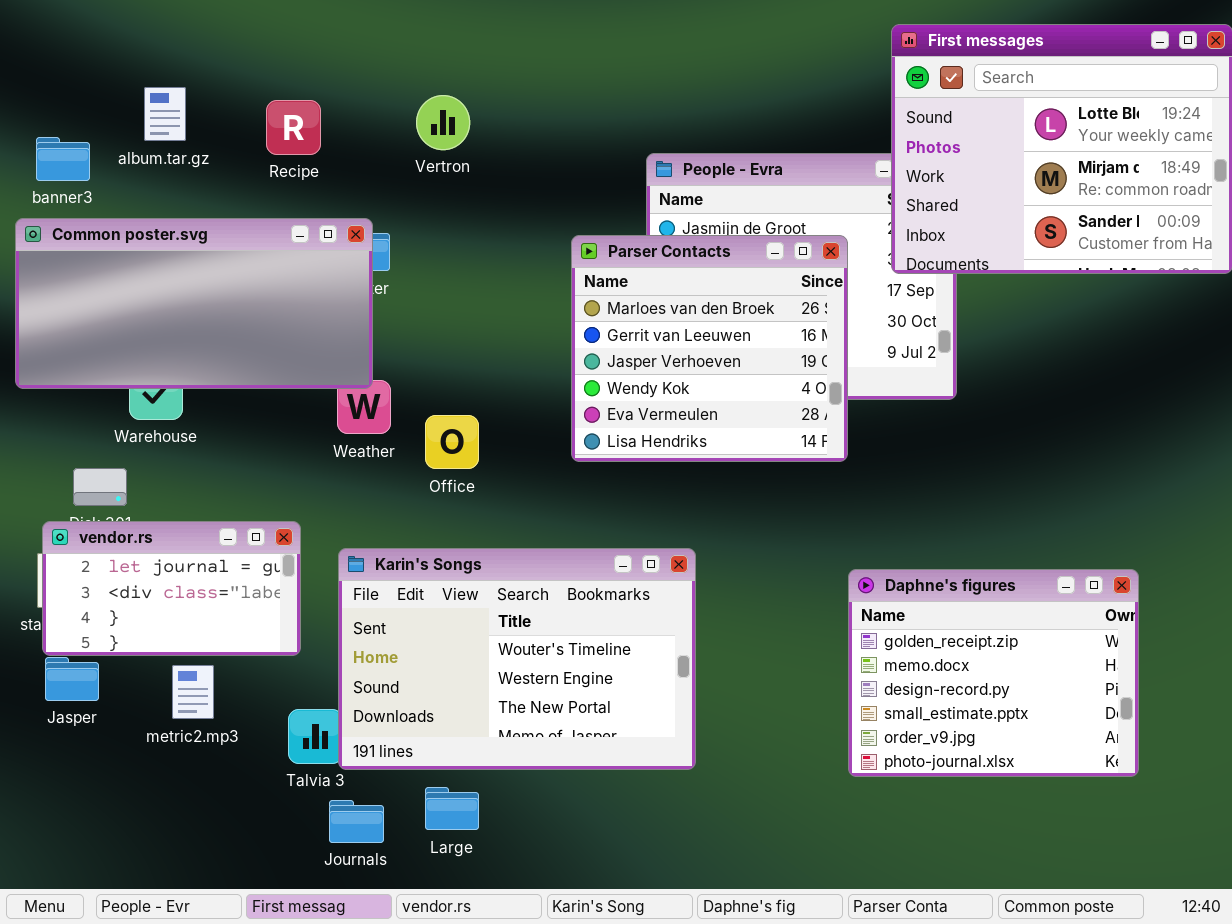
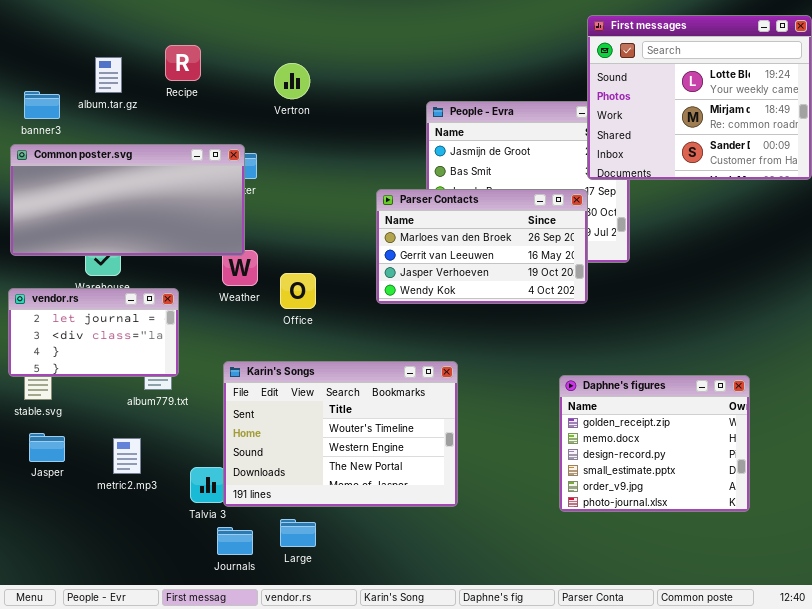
Recipe: [266,100,321,155] -> [165,45,201,81], moved
Parser Contacts: [571,235,848,462] -> [376,189,588,304], resized
vendor.rs: [42,521,301,656] -> [8,288,179,377], moved

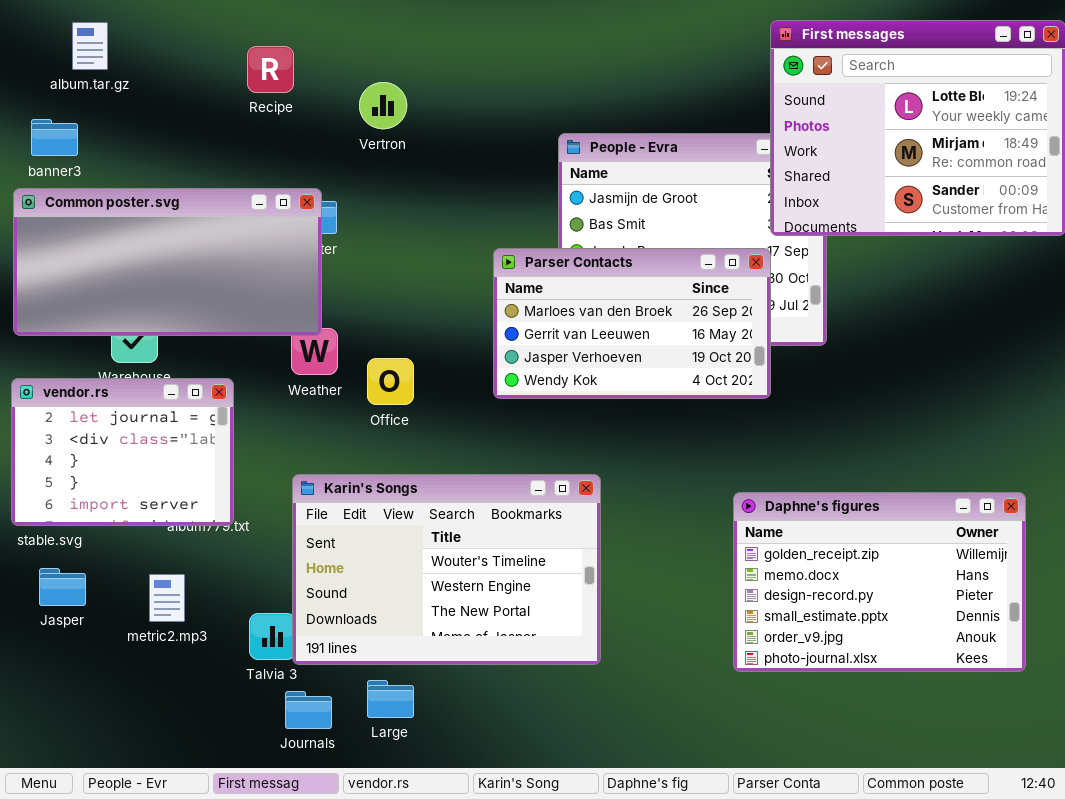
Recipe: [165,45,201,81] -> [247,46,294,93], moved
album.tar.gz: [95,57,122,93] -> [72,22,108,70], moved
vendor.rs: [8,288,179,377] -> [11,378,234,526], resized
Daphne's figures: [559,375,750,512] -> [733,492,1026,672], resized

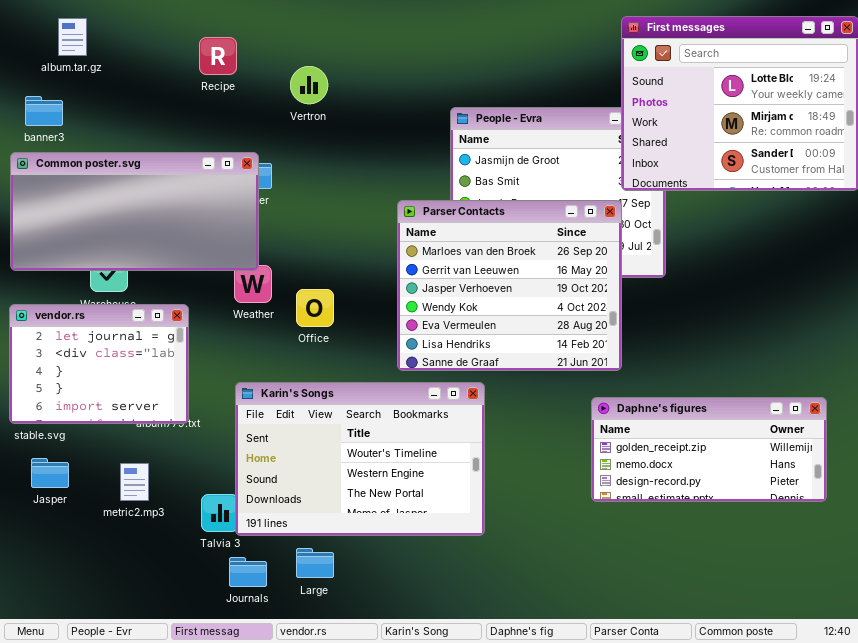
Parser Contacts: [493,248,771,399] -> [397,200,622,371], resized
Daphne's figures: [733,492,1026,672] -> [591,397,827,502], resized

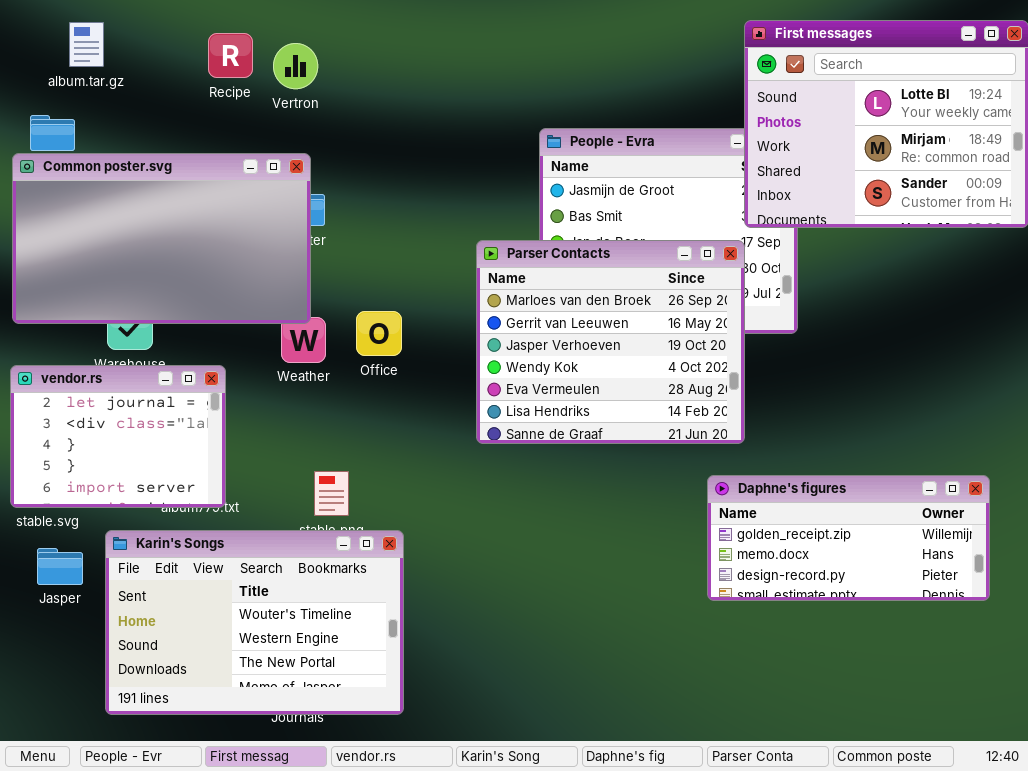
Recipe: [199,37,237,75] -> [208,33,253,78], moved
Vertron: [290,66,328,104] -> [273,43,318,89], moved
Common poster.svg: [10,152,259,271] -> [12,153,311,324], resized
Office: [296,289,334,327] -> [356,311,402,356], moved
Karin's Songs: [235,382,485,536] -> [105,530,404,715], moved

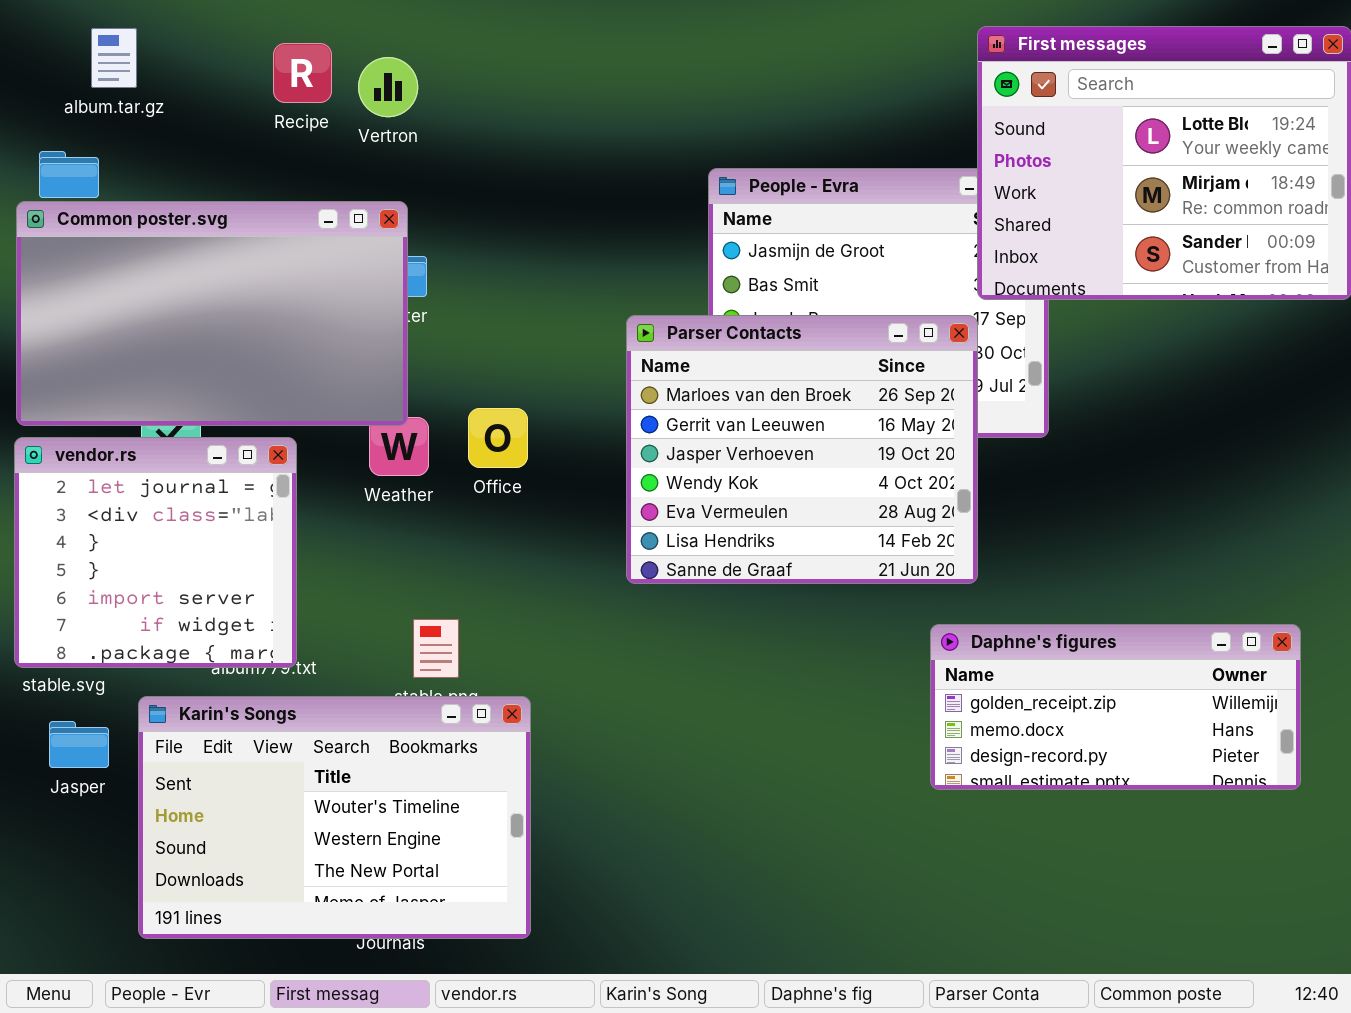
vendor.rs: [10,365,226,508] -> [14,437,297,668], resized

